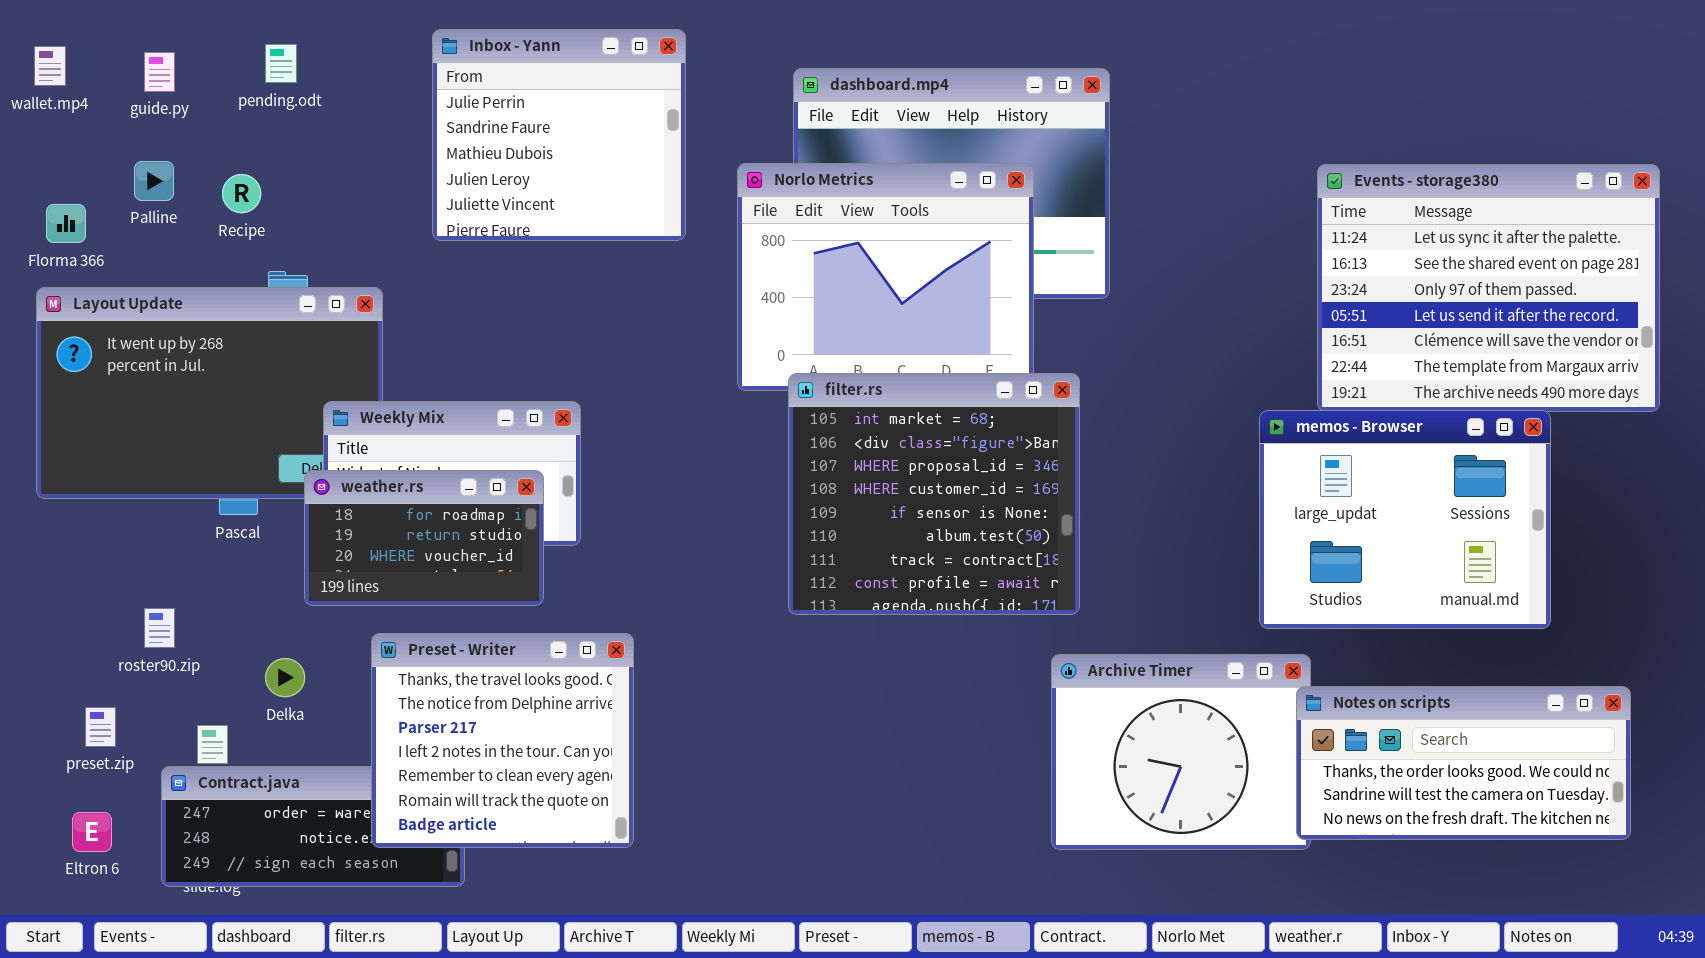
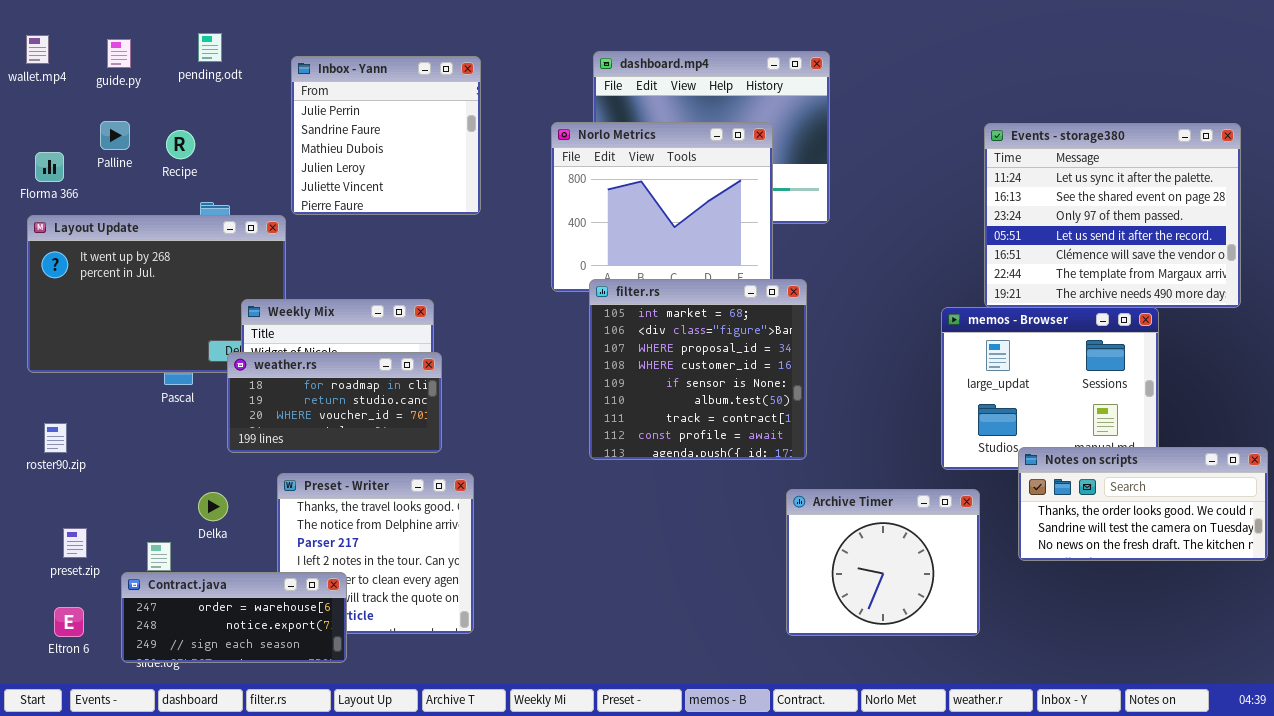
Inbox - Yann: [432,29,686,241] -> [291,56,481,215], moved
weather.rs: [304,470,544,606] -> [227,352,442,453], resized
roster90.zip: [144,608,175,648] -> [44,423,67,453], moved
Notes on scripts: [1296,686,1631,840] -> [1018,447,1268,561], moved
Contract.java: [161,766,465,887] -> [121,572,347,663], raised

